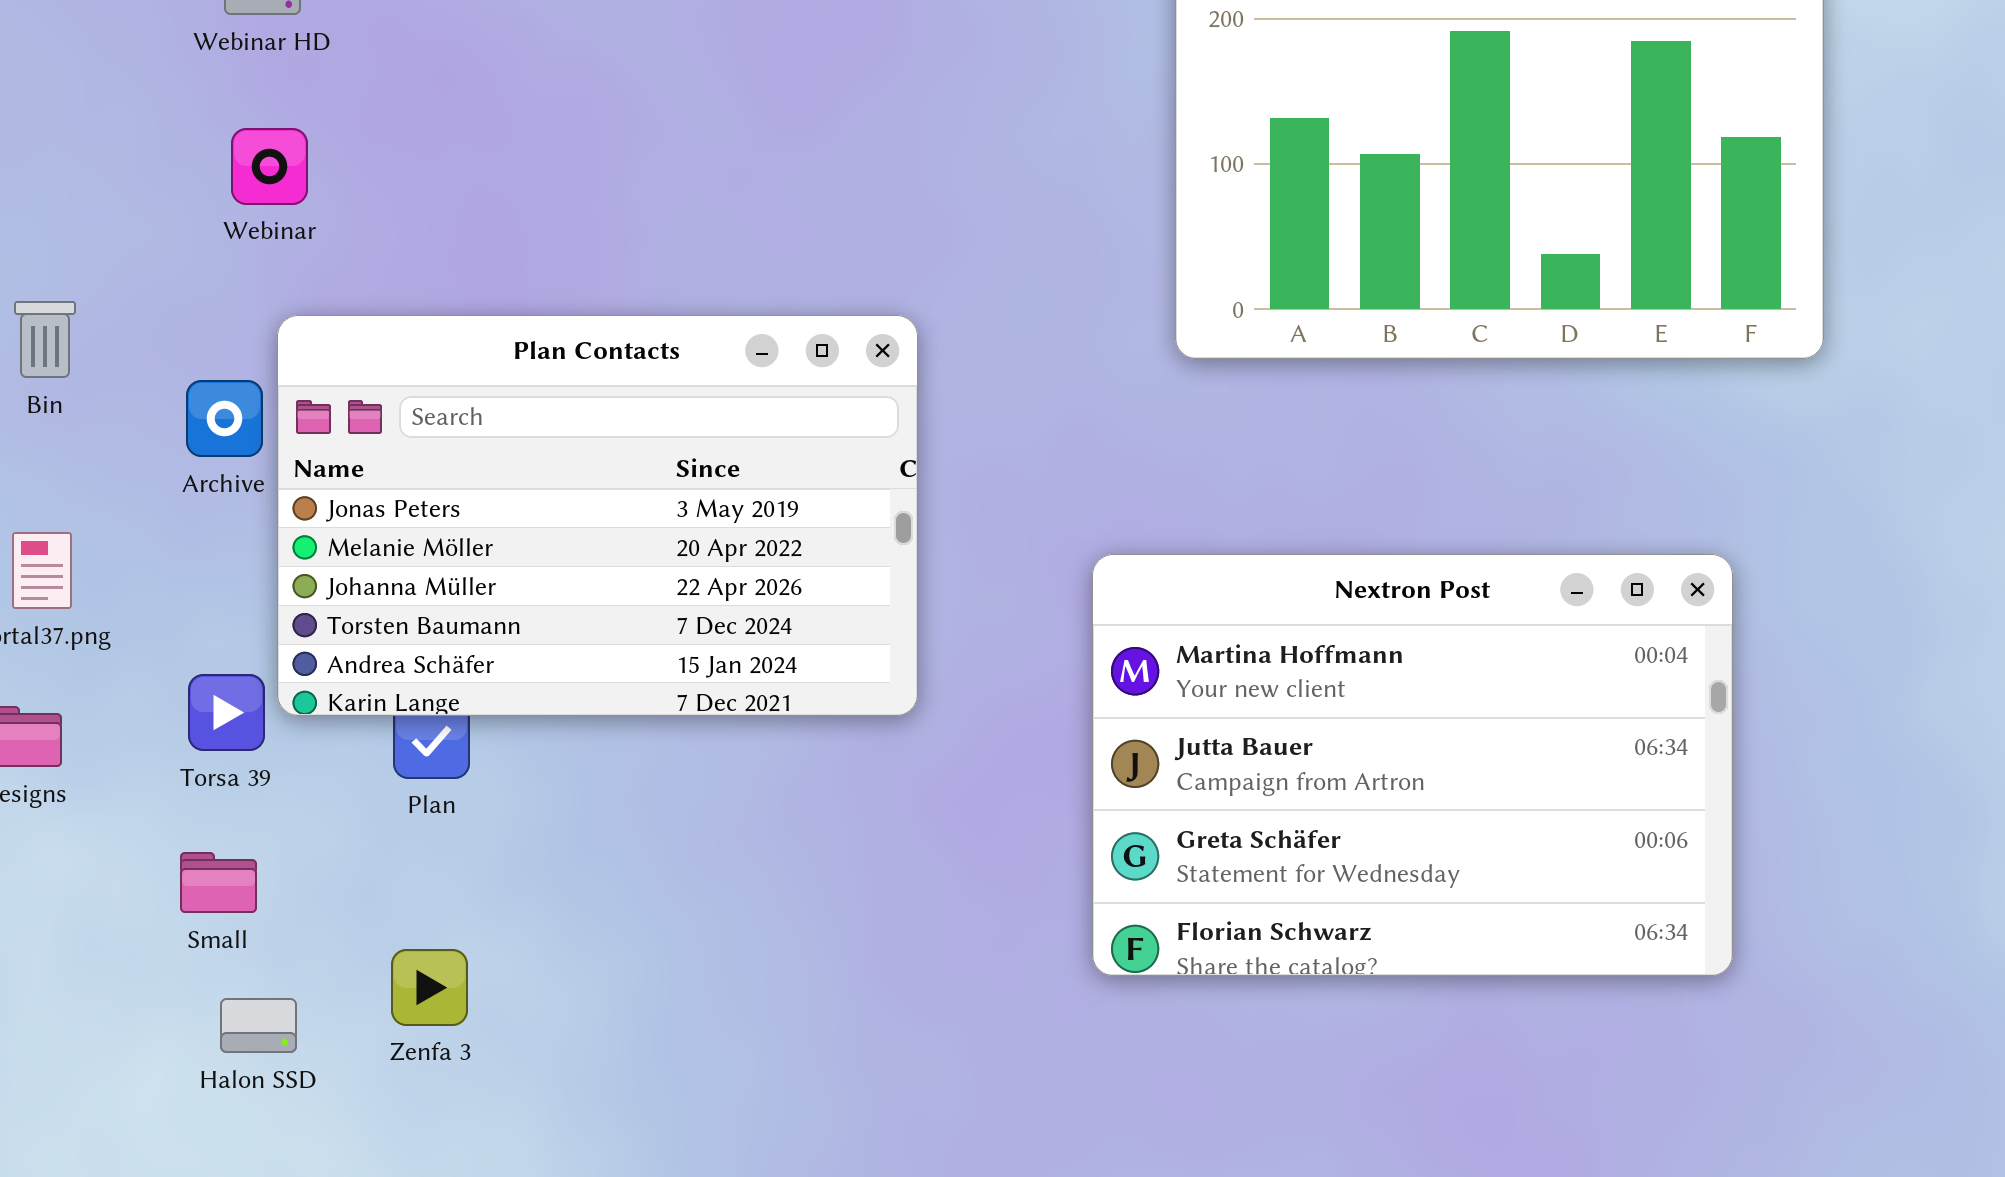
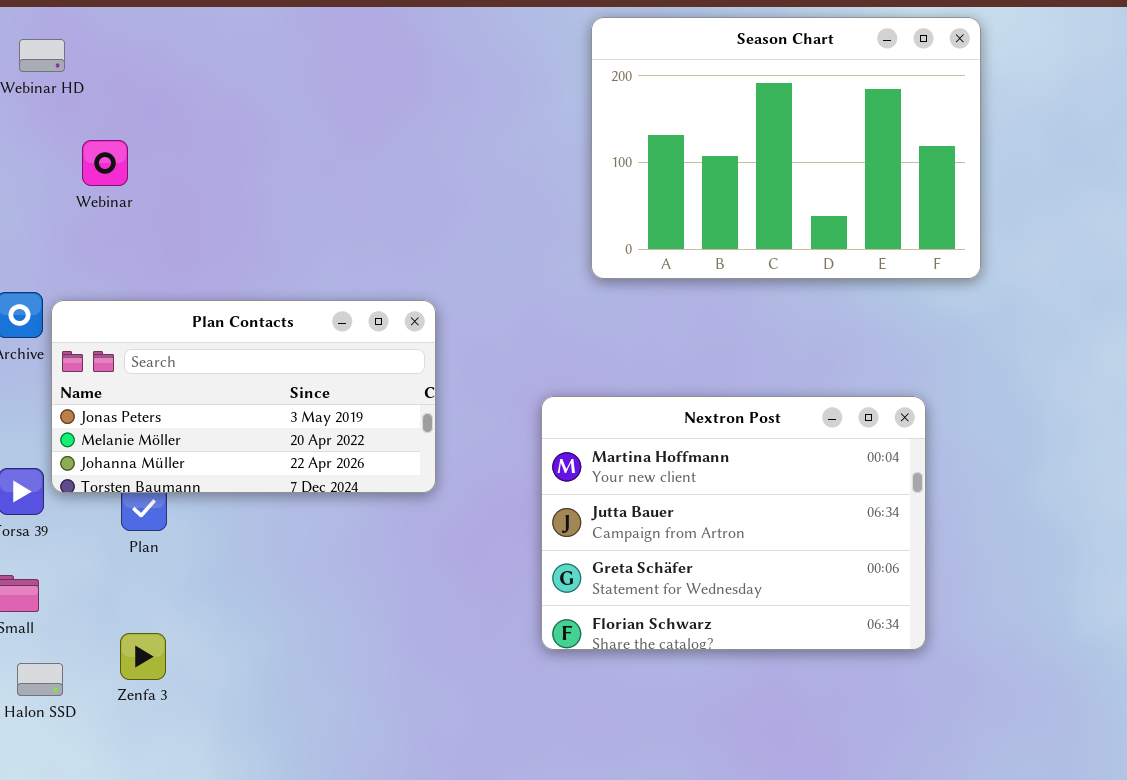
Webinar: [231,128,308,205] -> [82,140,128,186], moved
Plan Contacts: [277,315,918,716] -> [51,300,436,493], resized

